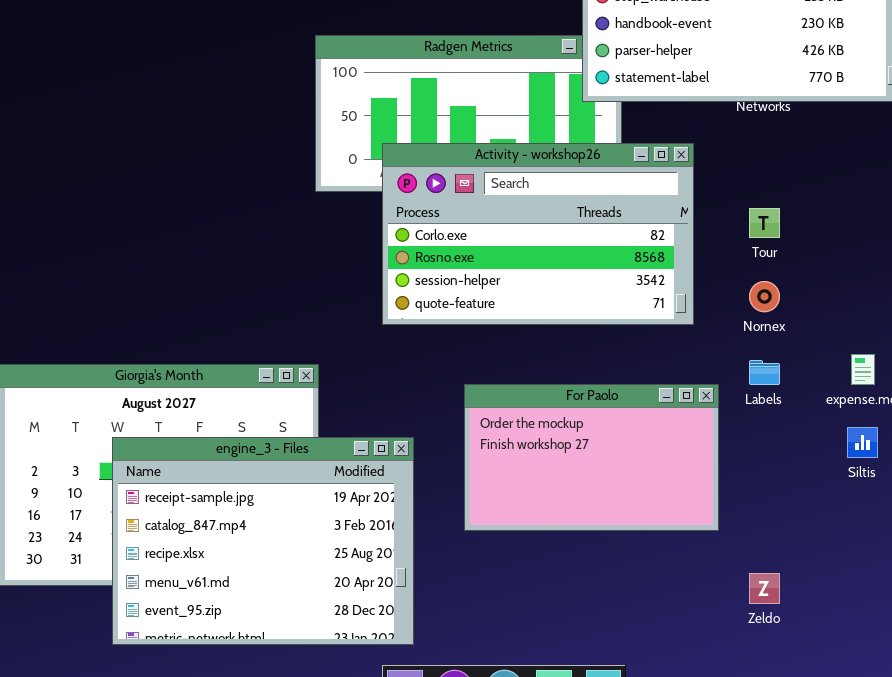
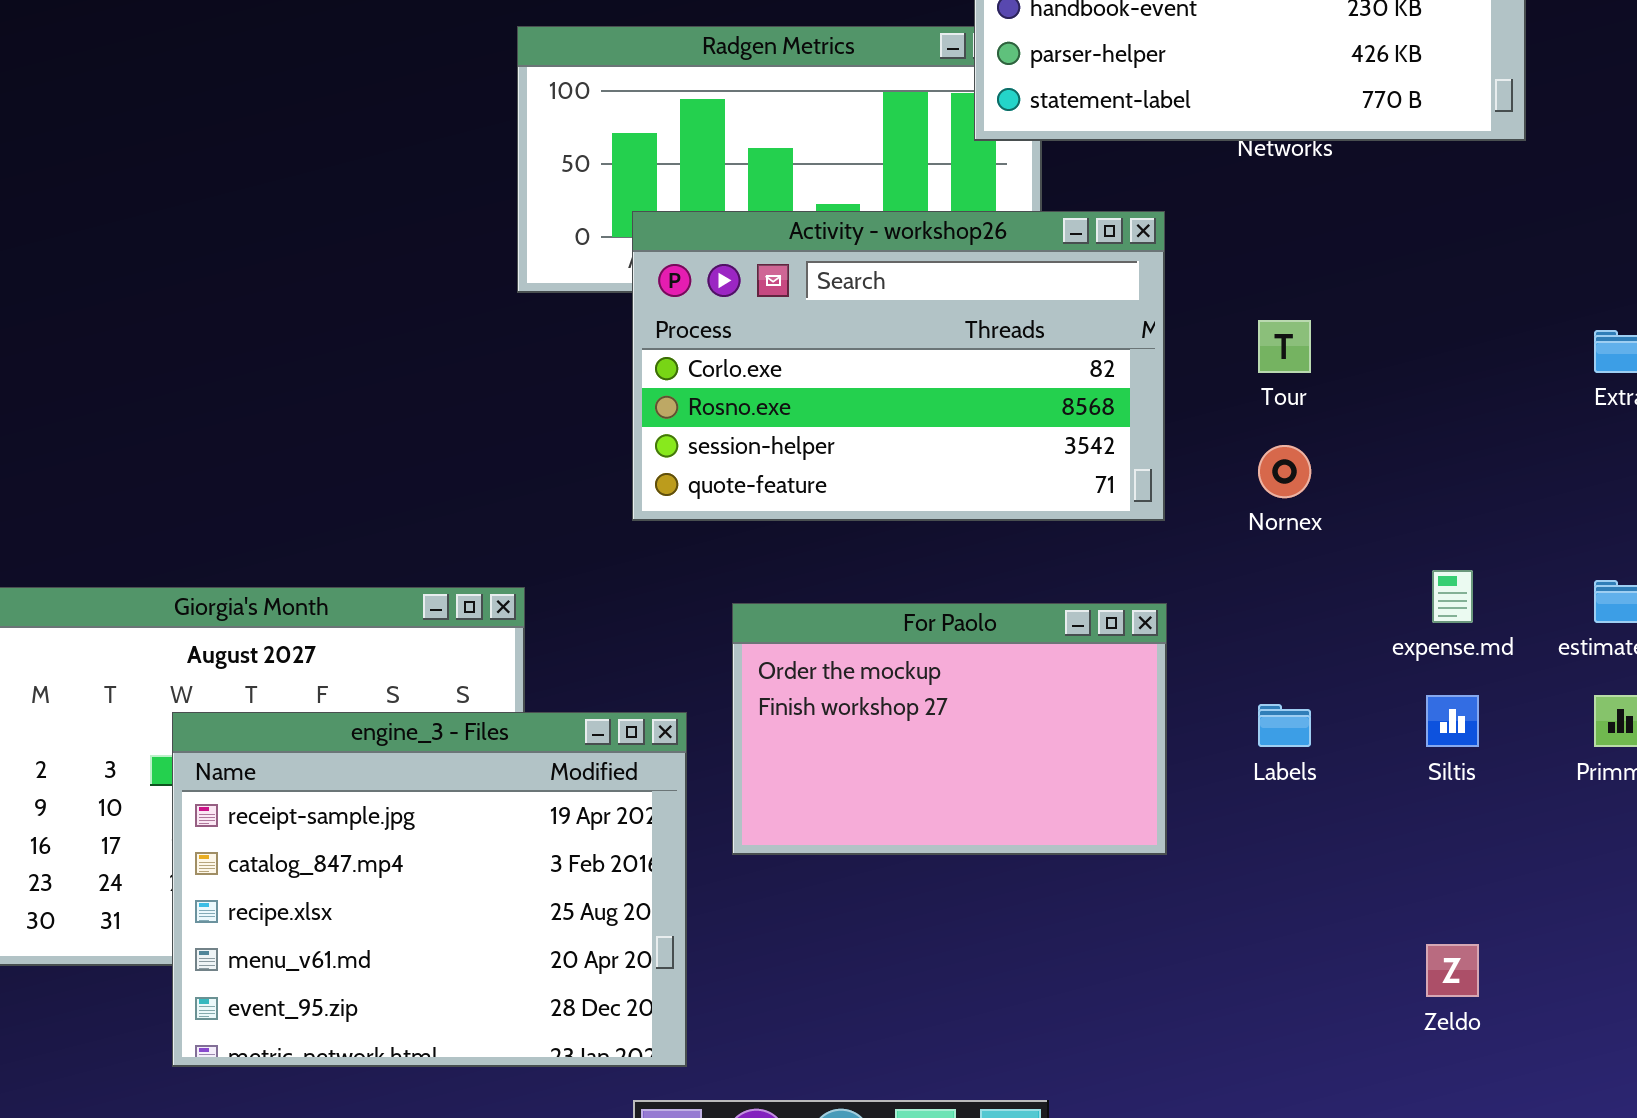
Labels: [749,360,780,385] -> [1258,704,1311,747], moved
For Paolo: [464,384,719,531] -> [732,603,1167,855], moved
Zeldo: [749,573,780,604] -> [1426,944,1479,997], moved

